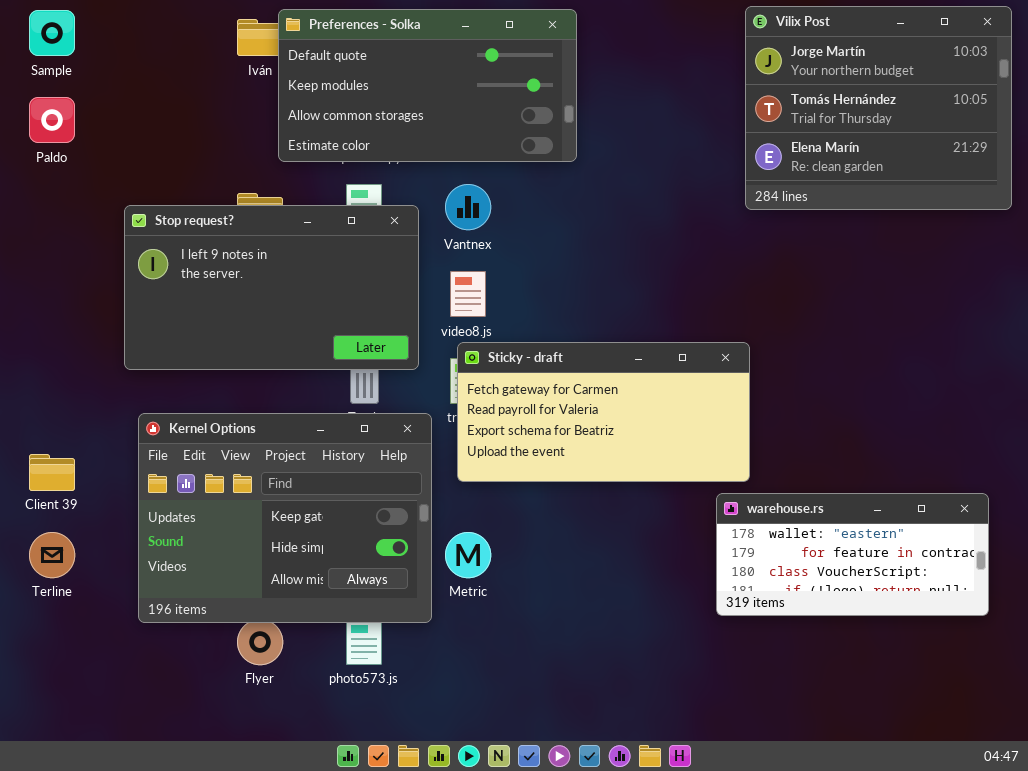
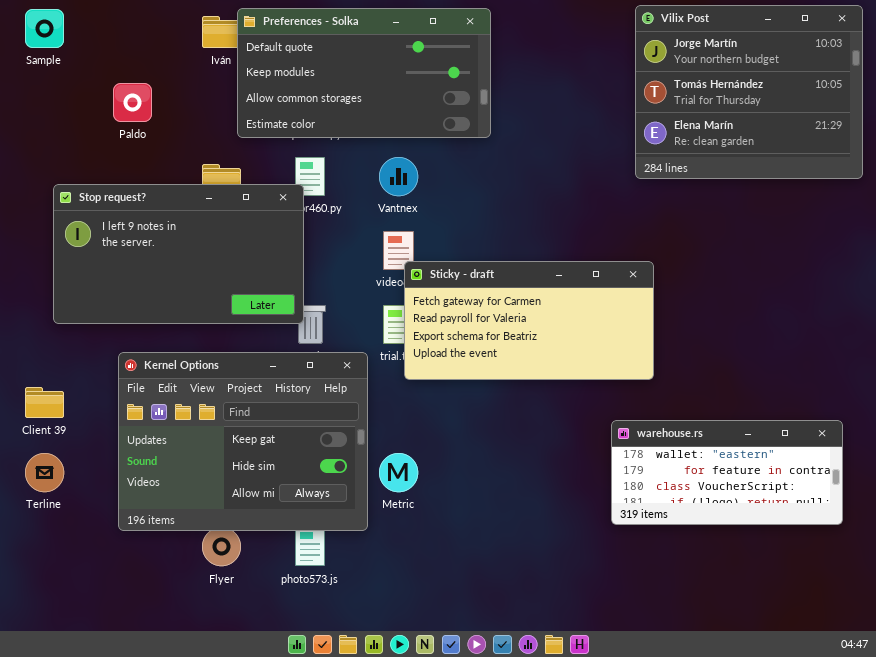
Paldo: [29,97,75,143] -> [113,83,152,122], moved
Stop request?: [124,205,419,370] -> [53,184,304,324], moved
Sticky - draft: [457,342,750,482] -> [404,261,654,380], moved

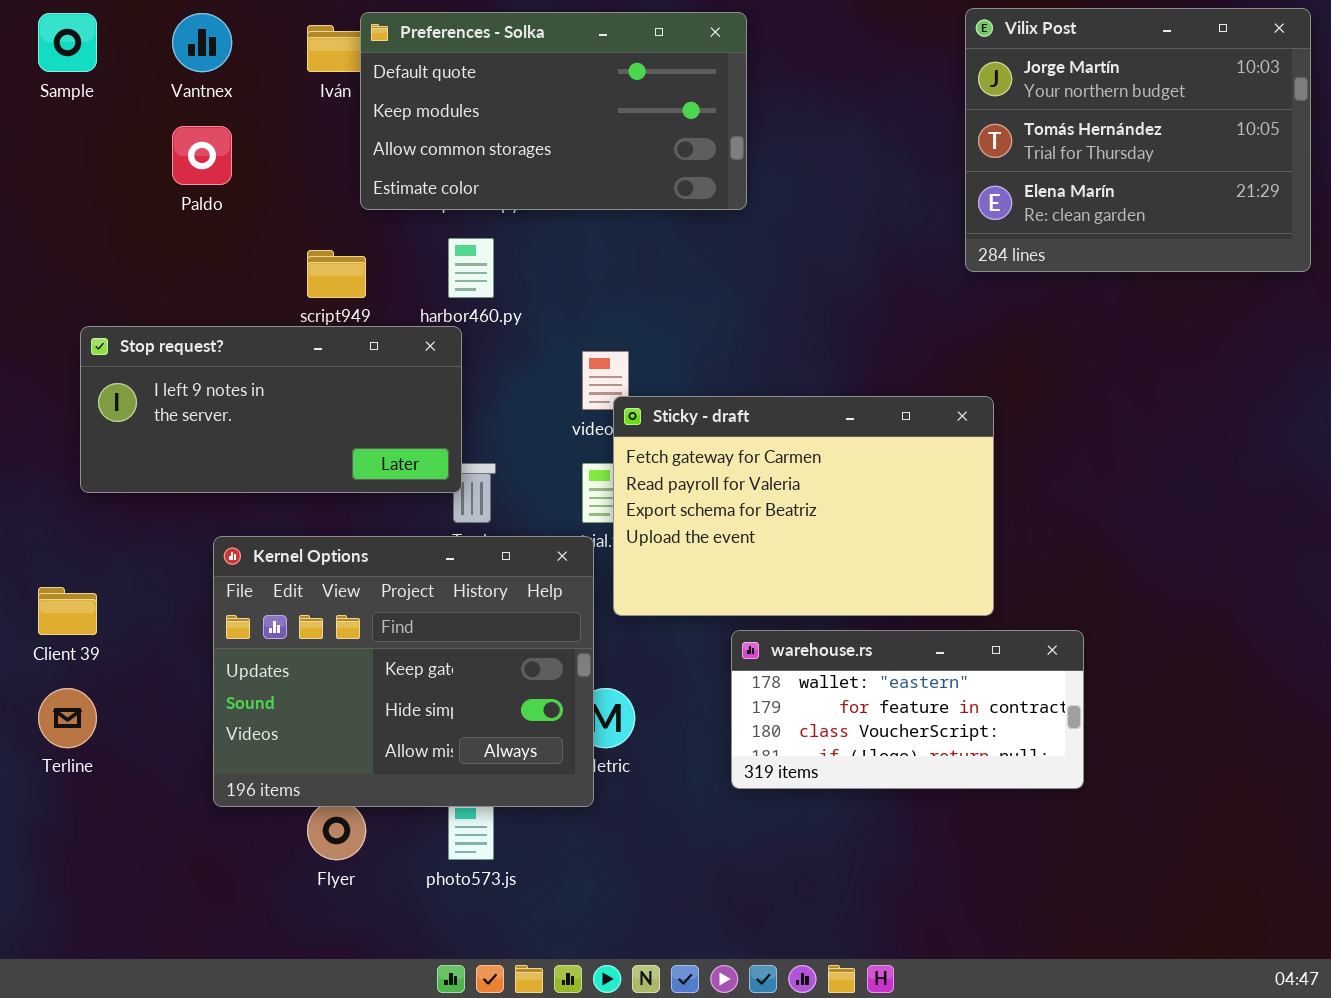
Vantnex: [379,157,418,196] -> [172,13,232,72], moved
Stop request?: [53,184,304,324] -> [80,326,462,493], resized
Sticky - draft: [404,261,654,380] -> [613,396,994,616], resized
Kernel Options: [118,352,368,531] -> [213,536,594,807], moved
warehouse.rs: [611,420,843,525] -> [731,630,1084,789], moved

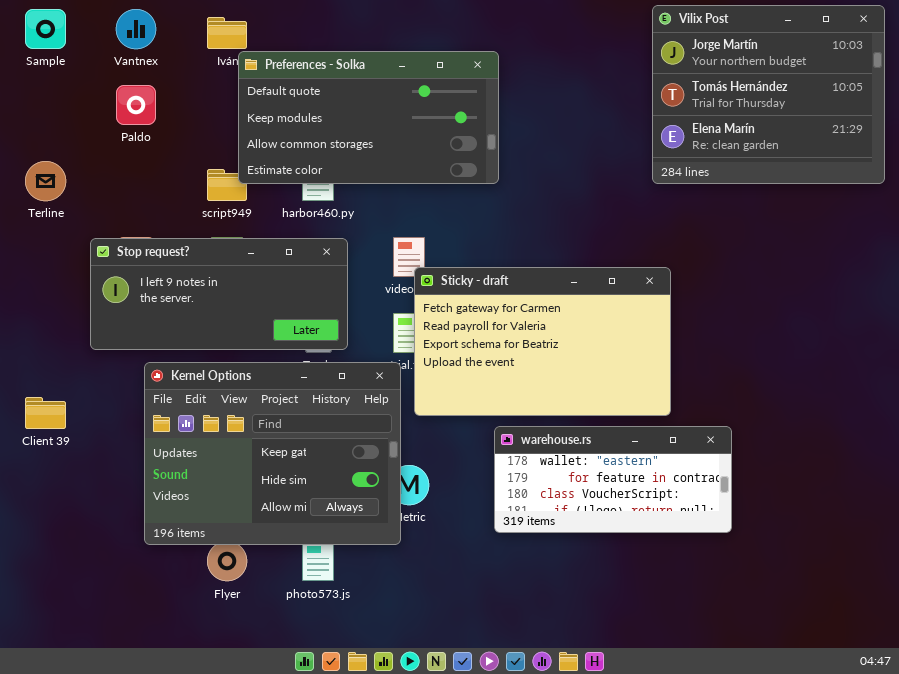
Preferences - Solka: [360,12,747,210] -> [238,51,499,184], moved
Stop request?: [80,326,462,493] -> [90,238,348,350], moved
Terline: [38,688,97,748] -> [25,161,66,201], moved

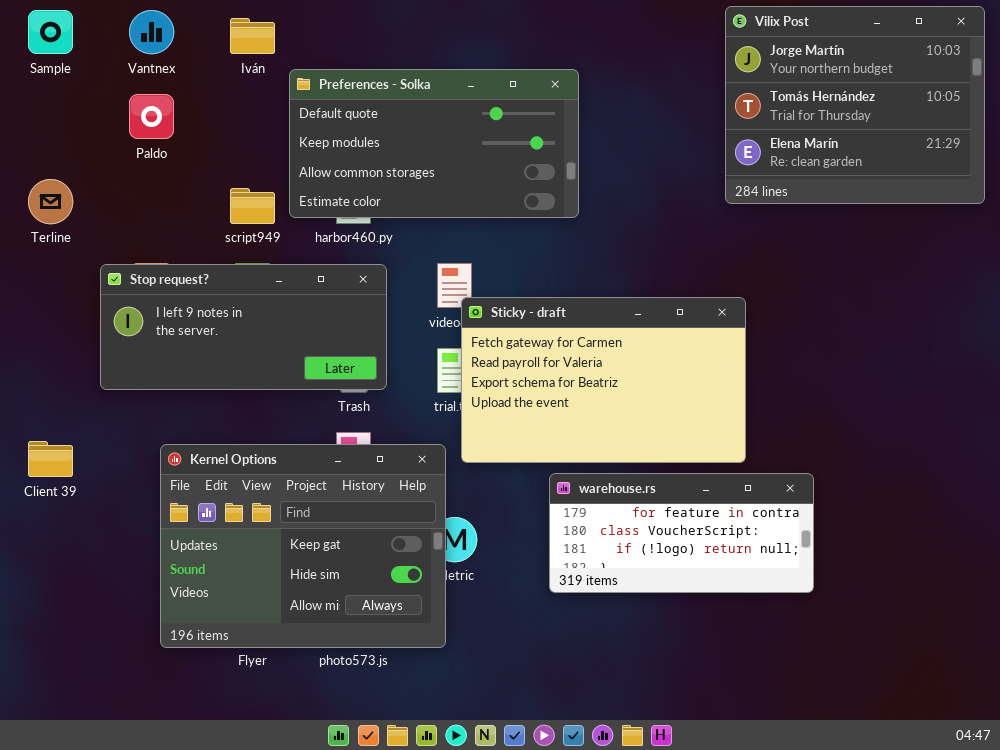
Preferences - Solka: [238,51,499,184] -> [289,69,579,218], moved
Kernel Options: [144,362,401,545] -> [160,444,446,648], moved
warehouse.rs: [494,426,732,533] -> [549,473,814,593], scrolled down 1 row

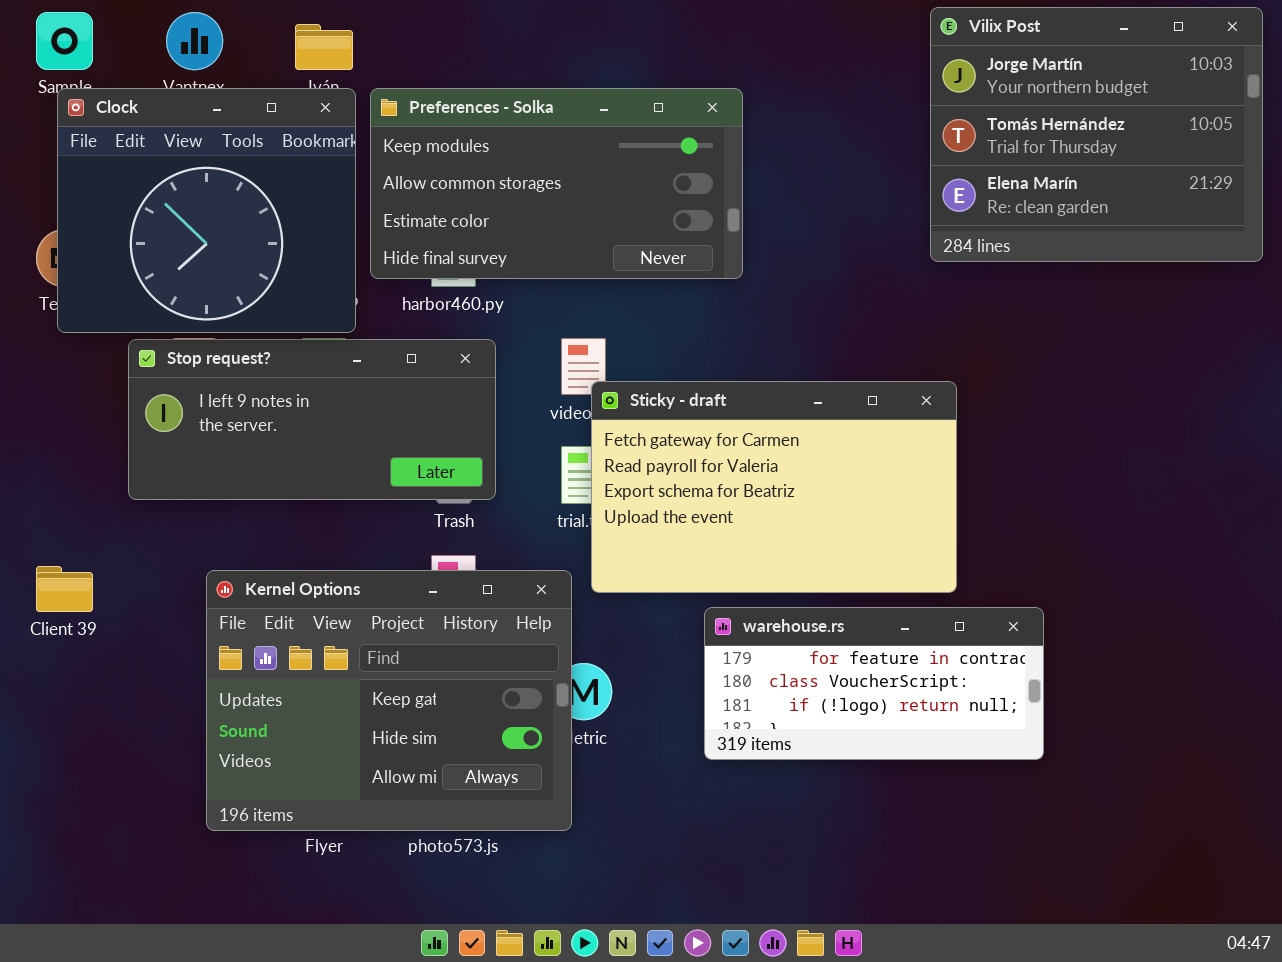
Clock: none -> [57,88,356,333], opened
Preferences - Solka: [289,69,579,218] -> [370,88,743,279], scrolled down 1 row

